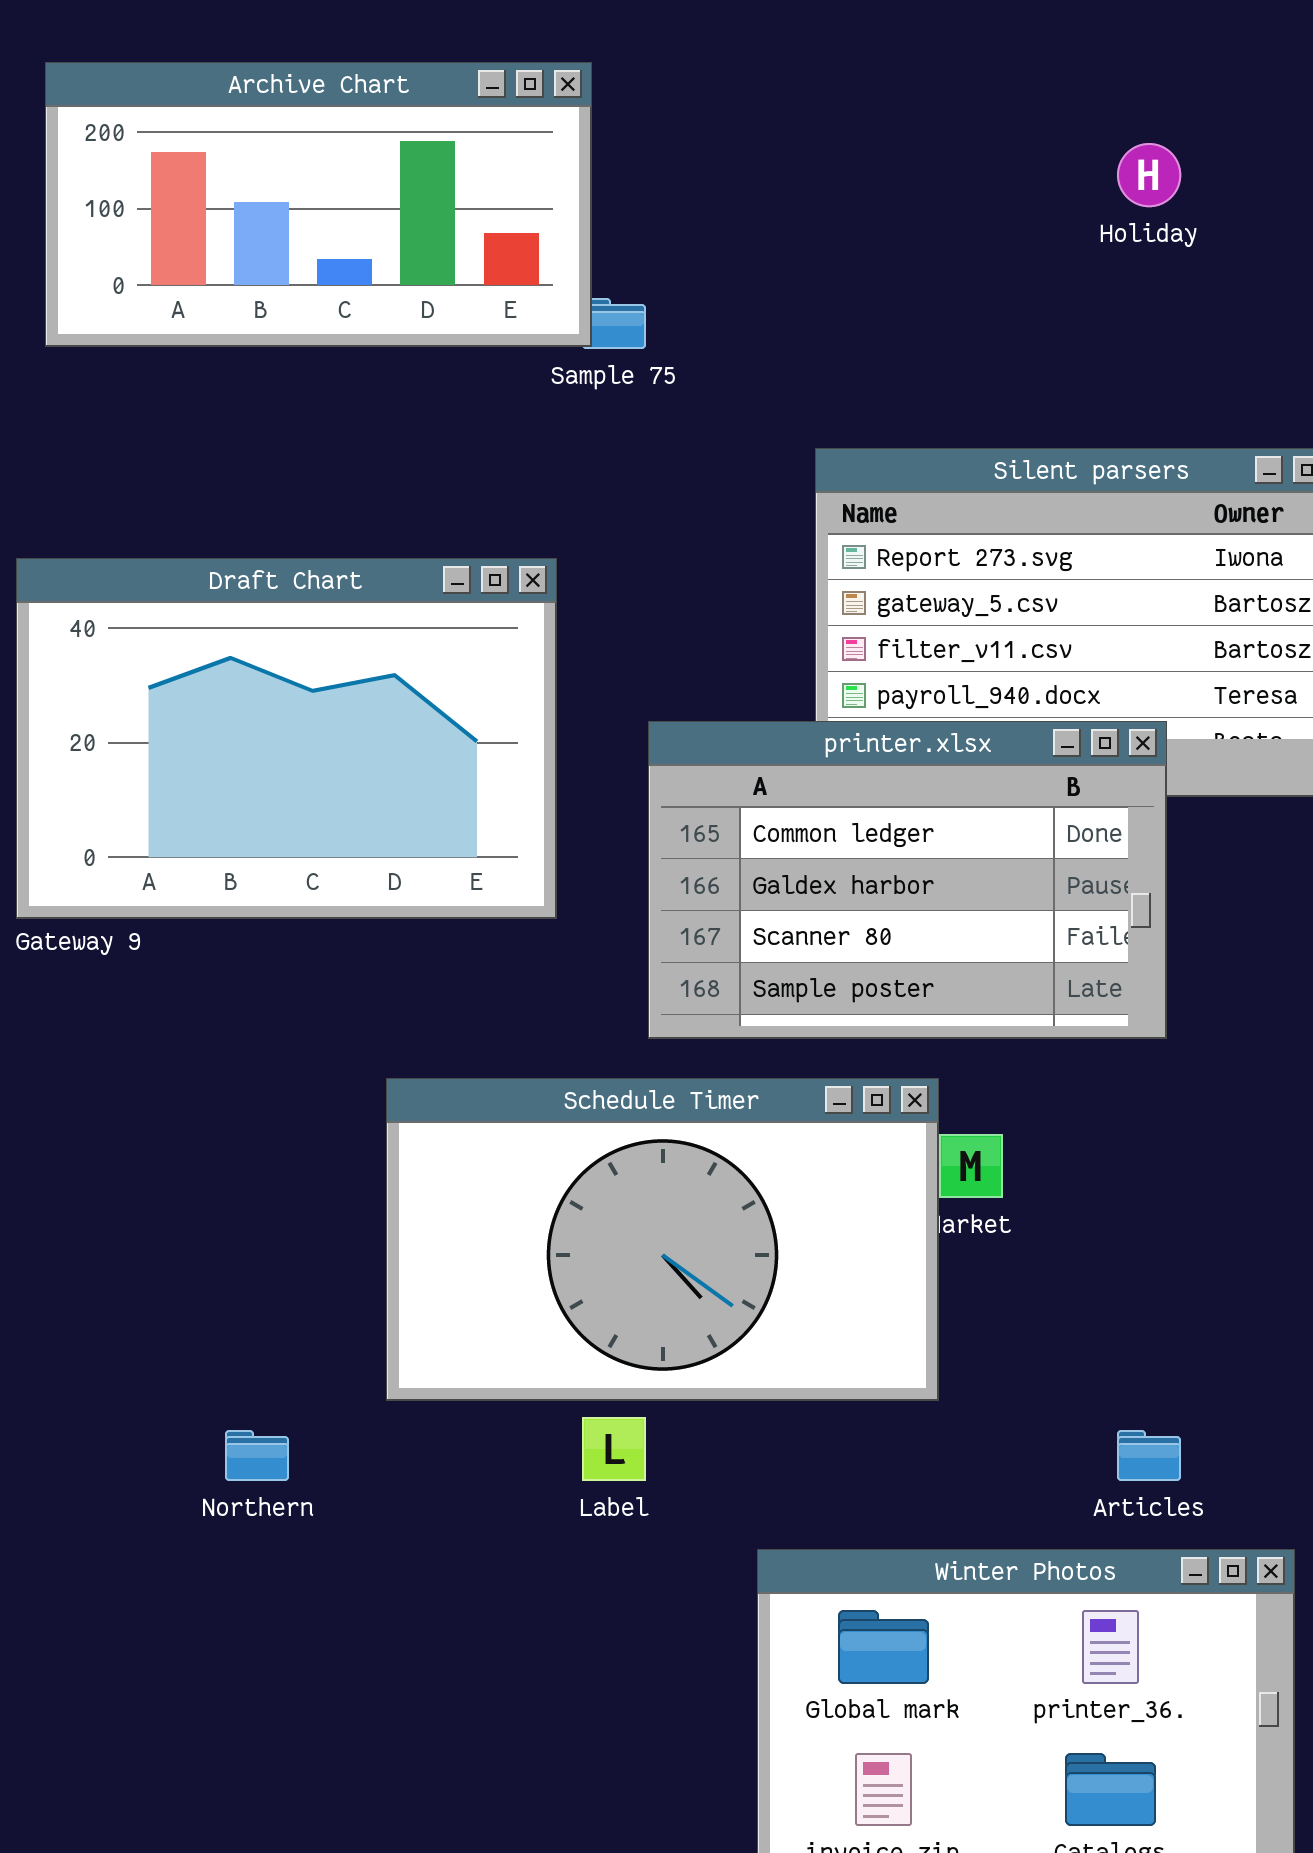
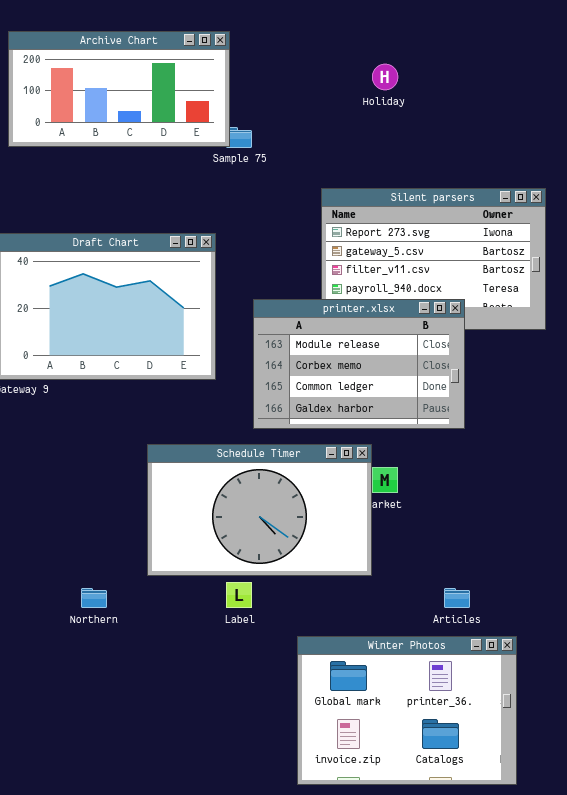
Holiday: [1117,143,1181,207] -> [372,64,398,90], moved
printer.xlsx: [648,721,1167,1039] -> [253,299,465,429], scrolled up 2 rows

